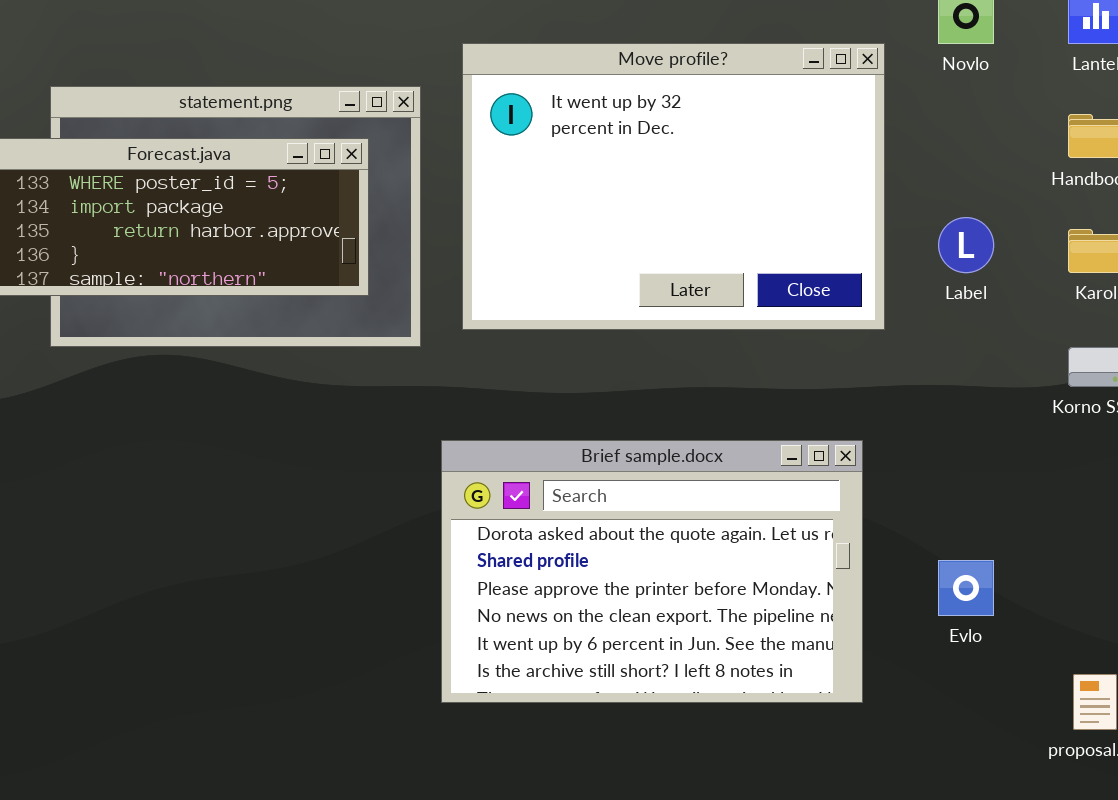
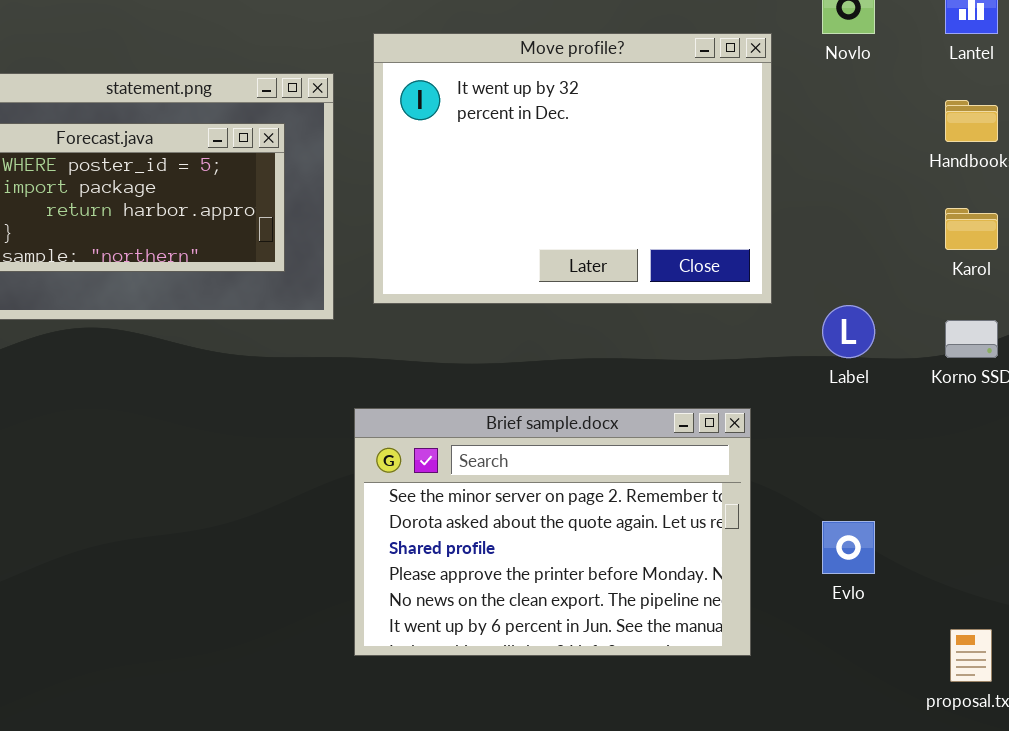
Label: [938,217,994,273] -> [822,305,875,358], moved
Brief sample.docx: [441,440,863,703] -> [354,408,751,656], scrolled up 1 row

